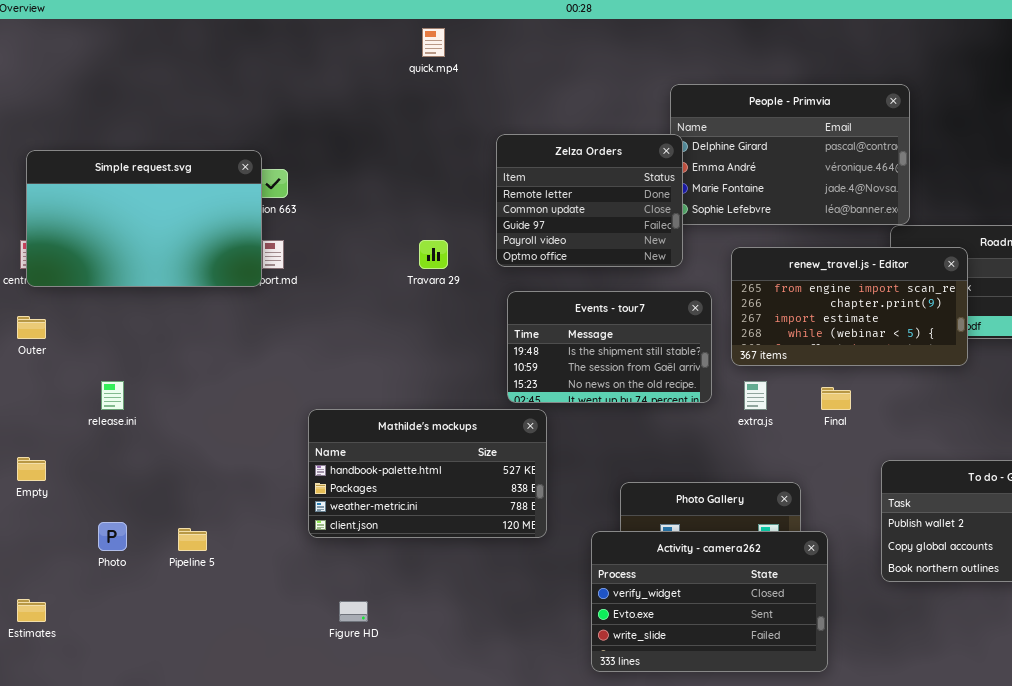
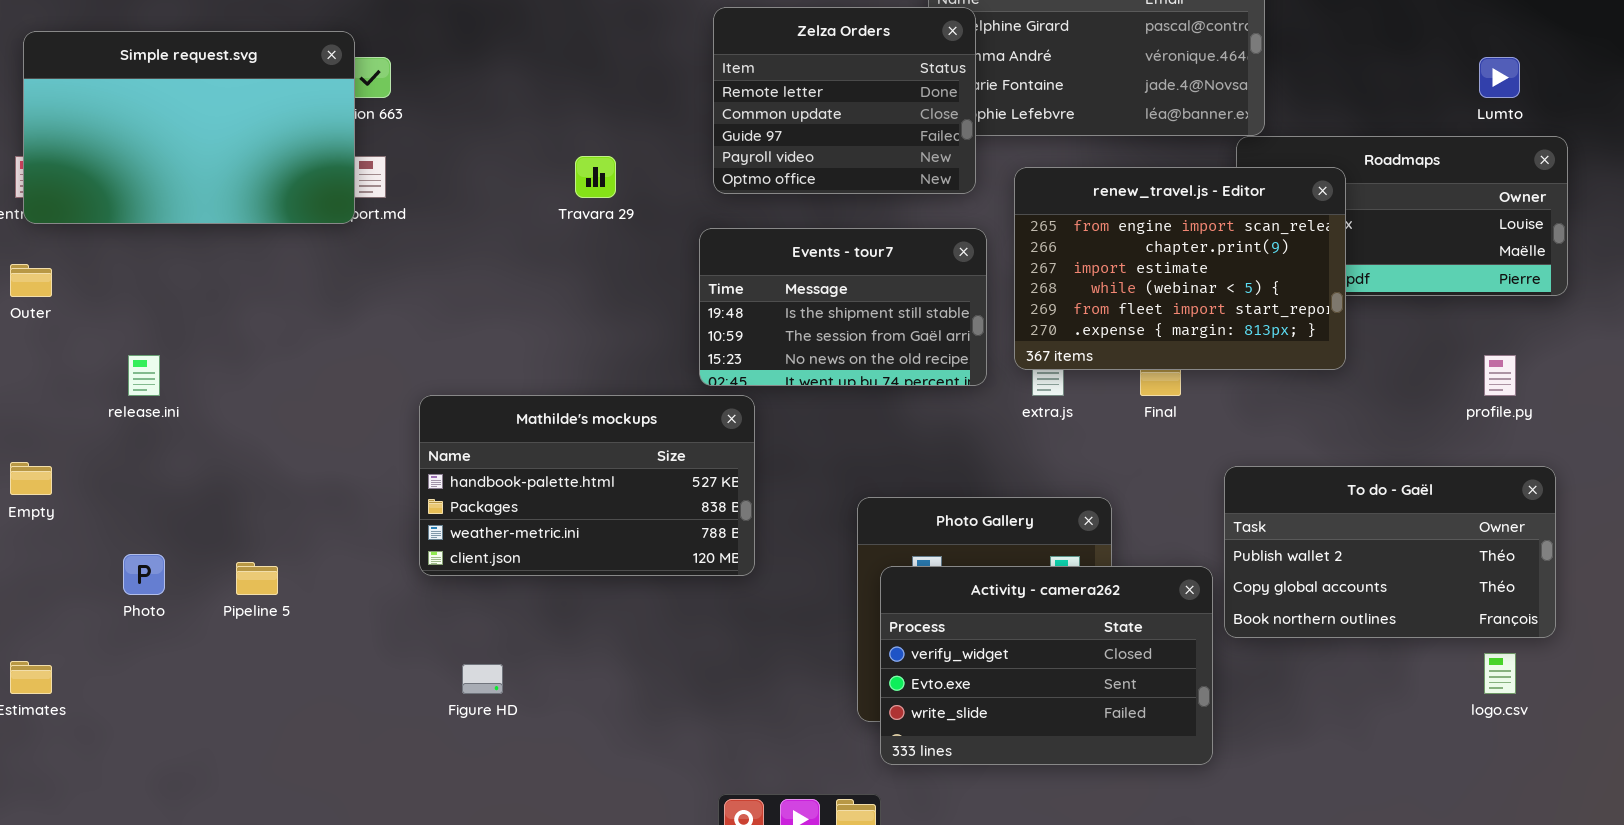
Zelza Orders: [496,134,683,267] -> [713,7,976,194], moved
renew_travel.js - Editor: [731,247,968,366] -> [1014,167,1346,370], resized
Activity - camera262: [591,531,828,672] -> [880,566,1213,765], moved

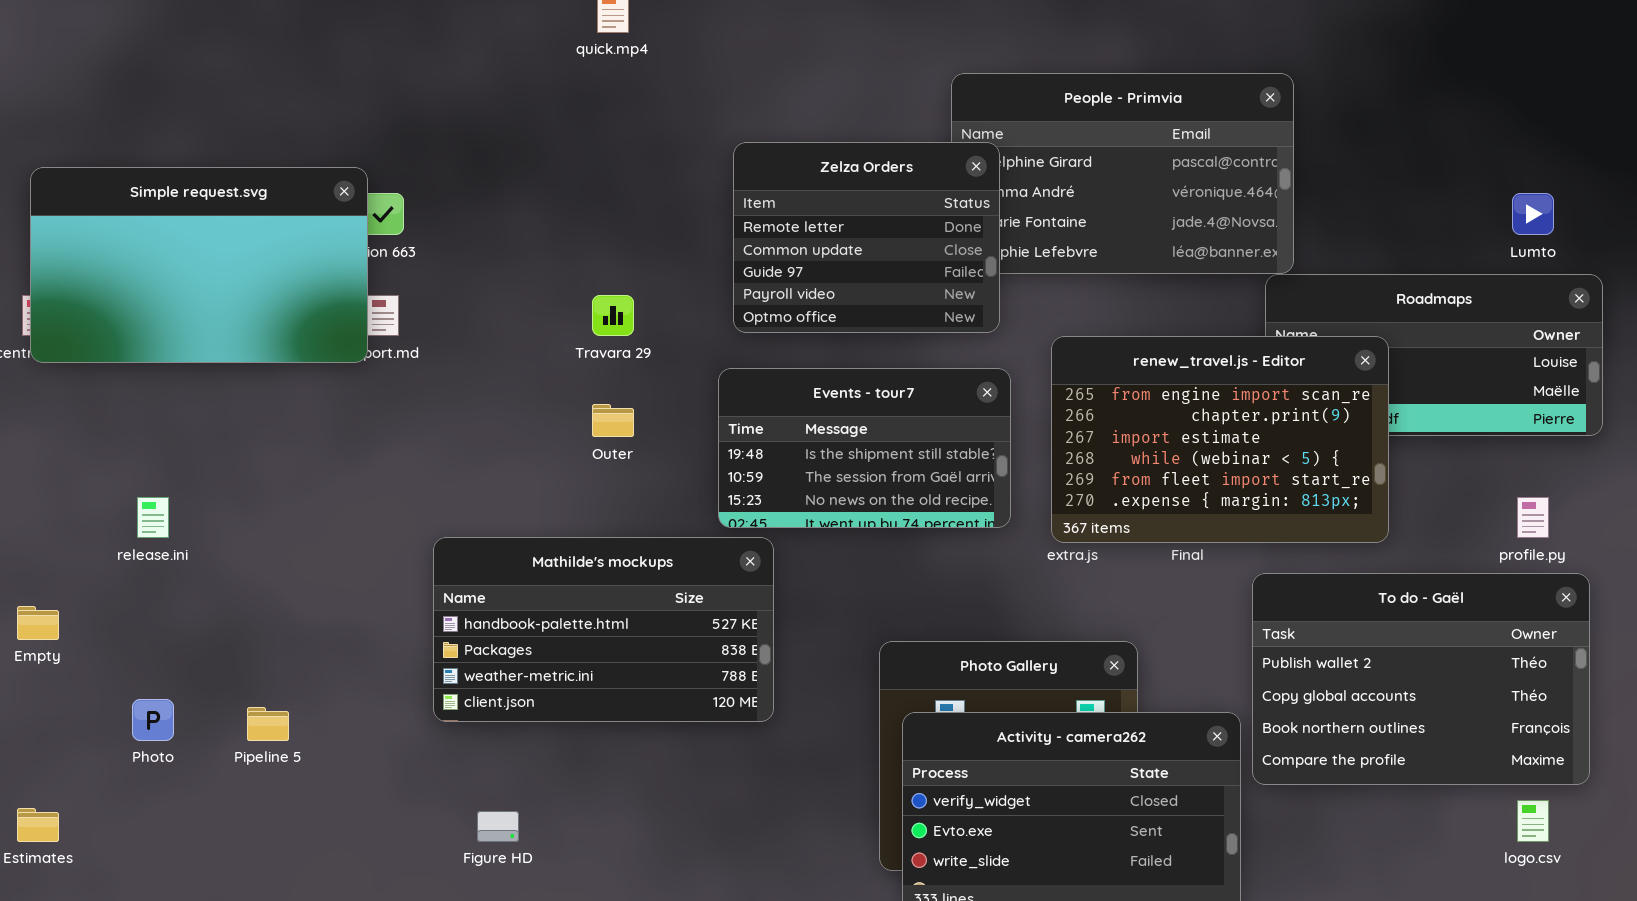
renew_travel.js - Editor: [1014,167,1346,370] -> [1051,336,1389,543], moved
Outer: [10,264,52,297] -> [592,404,634,437], moved
To do - Gaël: [1224,466,1556,638] -> [1252,573,1590,785], resized

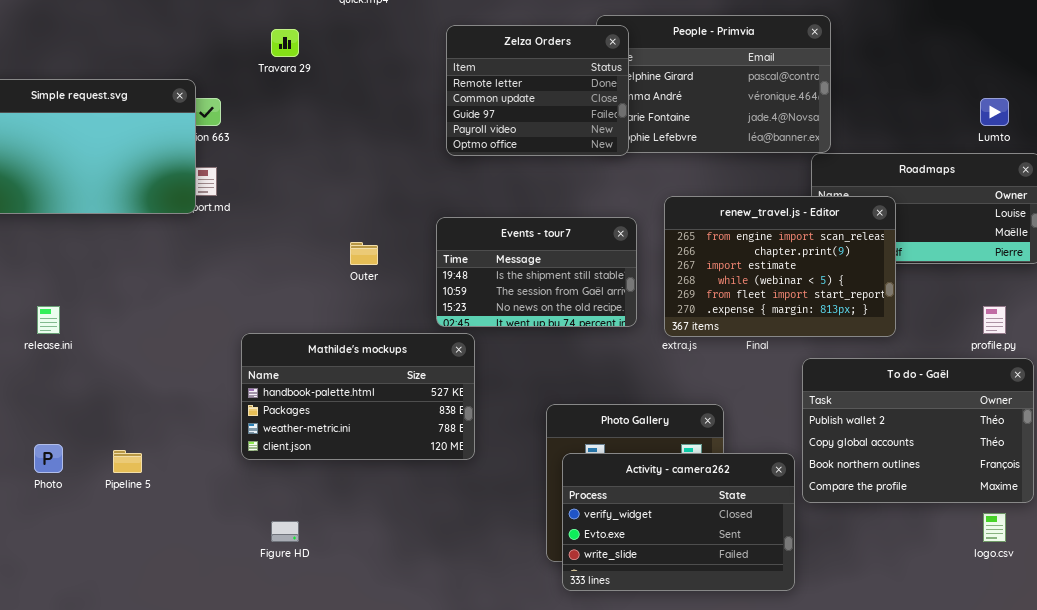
Zelza Orders: [733,142,1000,333] -> [446,25,629,156], moved
Travara 29: [592,295,634,336] -> [271,29,299,57], moved

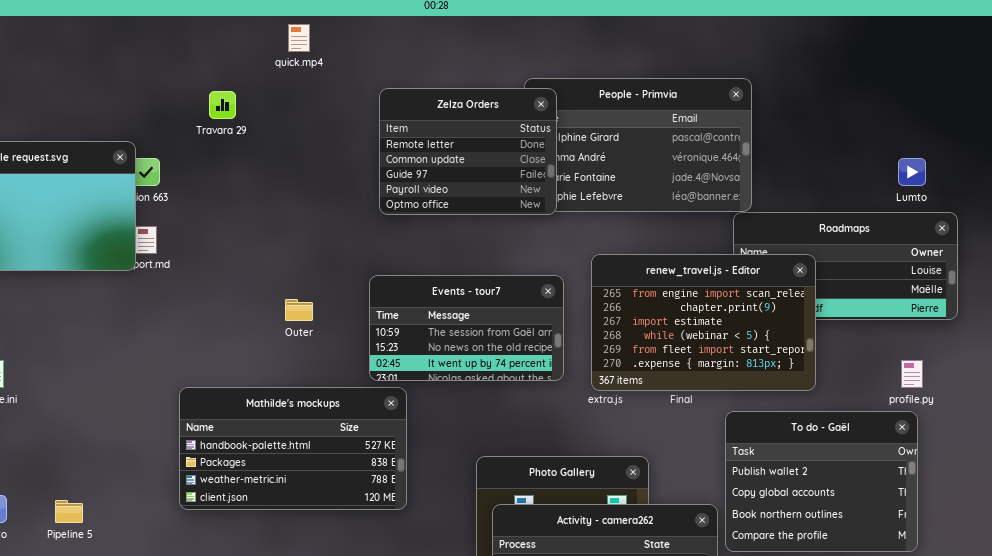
Events - tour7: [436,217,637,327] -> [369,275,564,381], scrolled down 1 row
To do - Gaël: [802,358,1034,503] -> [725,411,918,552], resized

